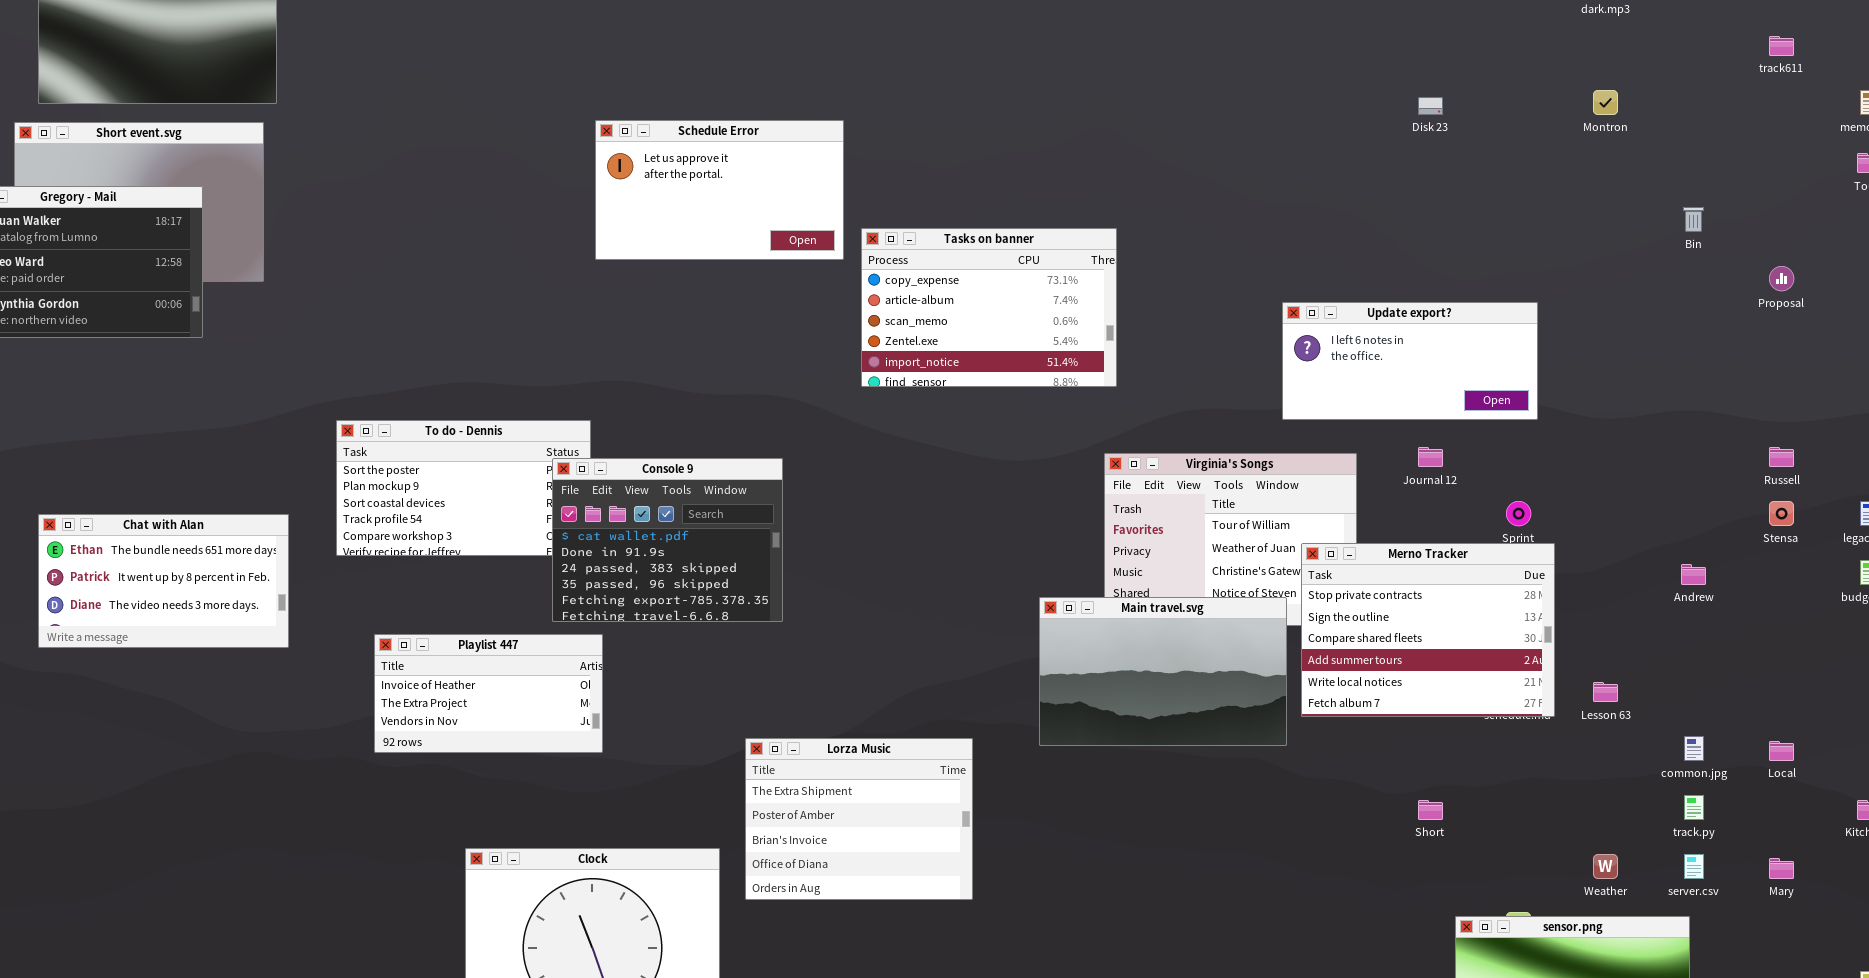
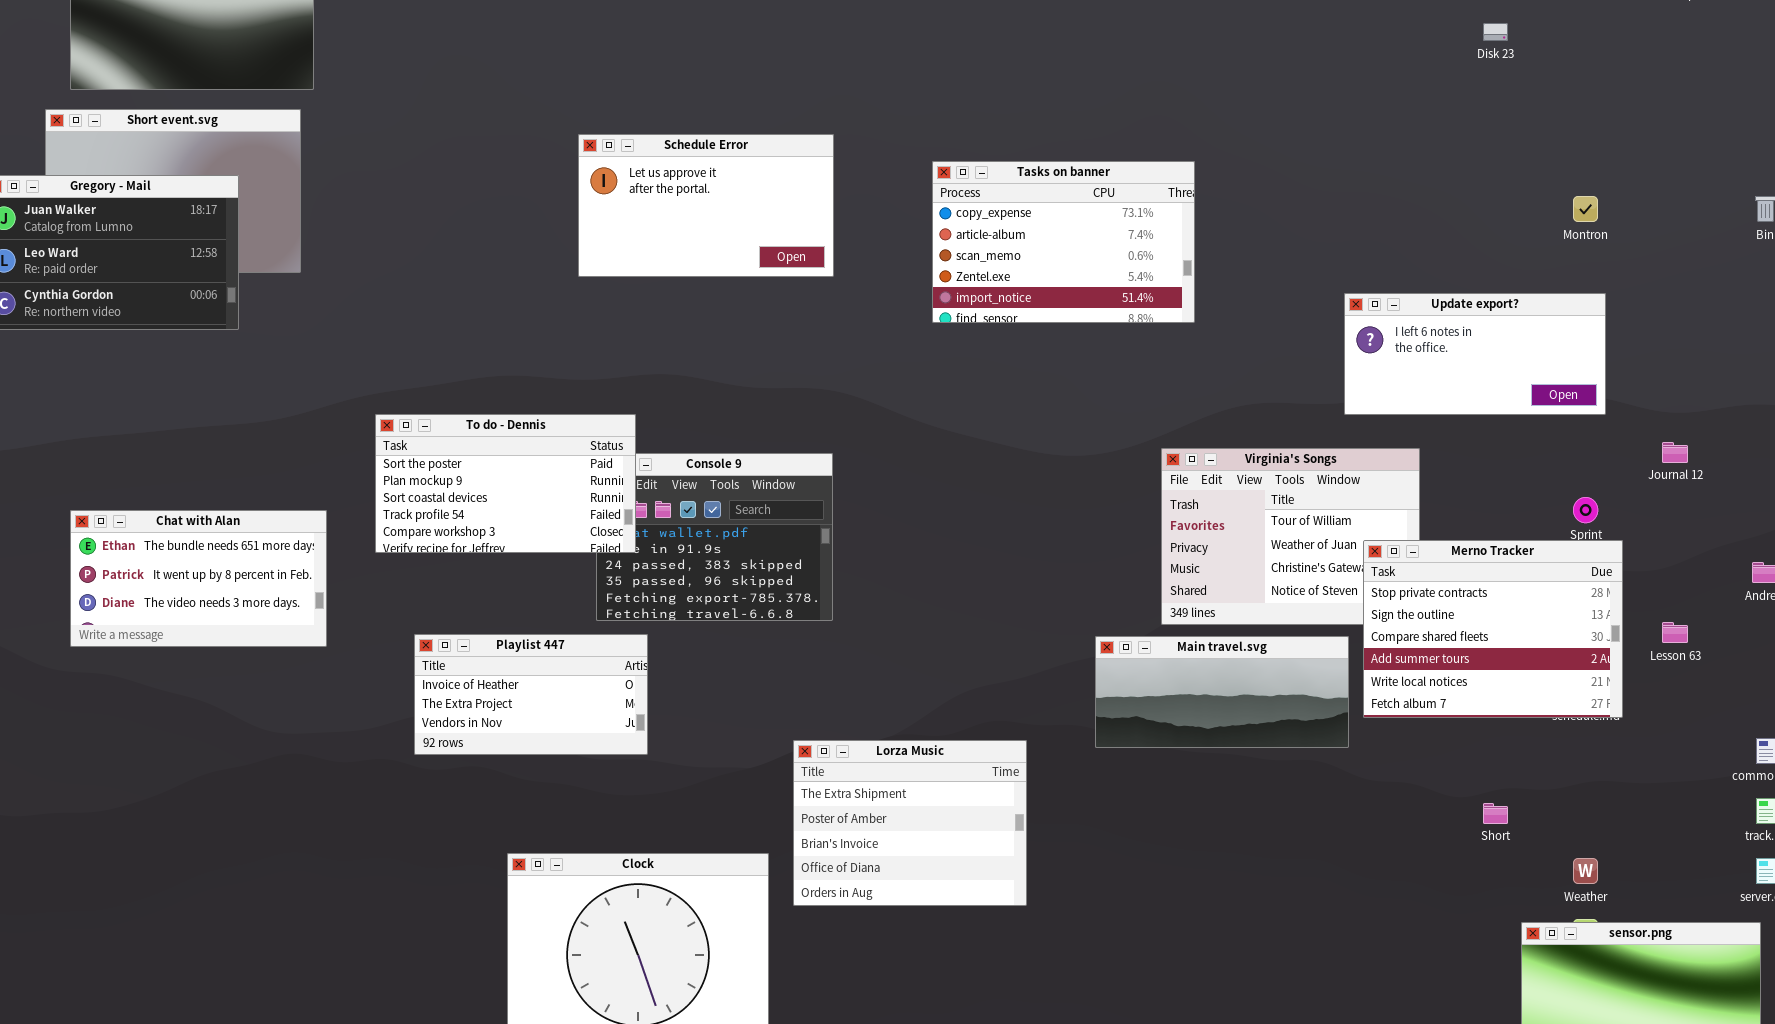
Montron: [1593,90,1618,115] -> [1573,196,1598,222], moved
Disk 23: [1418,97,1443,115] -> [1483,23,1508,41], moved
Schedule Error: [595,120,844,260] -> [578,134,834,277], moved
Tasks on banner: [861,228,1117,387] -> [932,161,1195,323], moved
To do - Dennis: [336,420,591,556] -> [375,414,636,553], raised
Journal 12: [1418,447,1443,467] -> [1662,442,1688,463], moved
Main travel.svg: [1039,597,1287,746] -> [1095,636,1349,748], resized
Lesson 63: [1593,682,1618,702] -> [1662,622,1688,643], moved
Weather: [1593,854,1618,879] -> [1573,858,1598,884], moved

